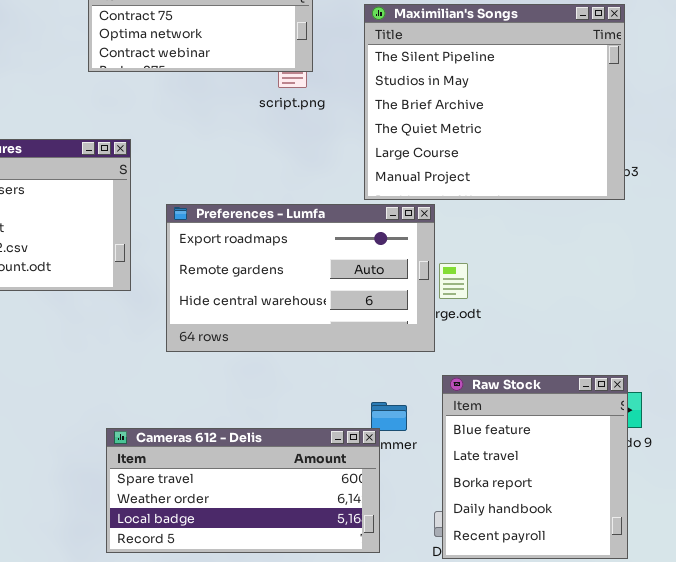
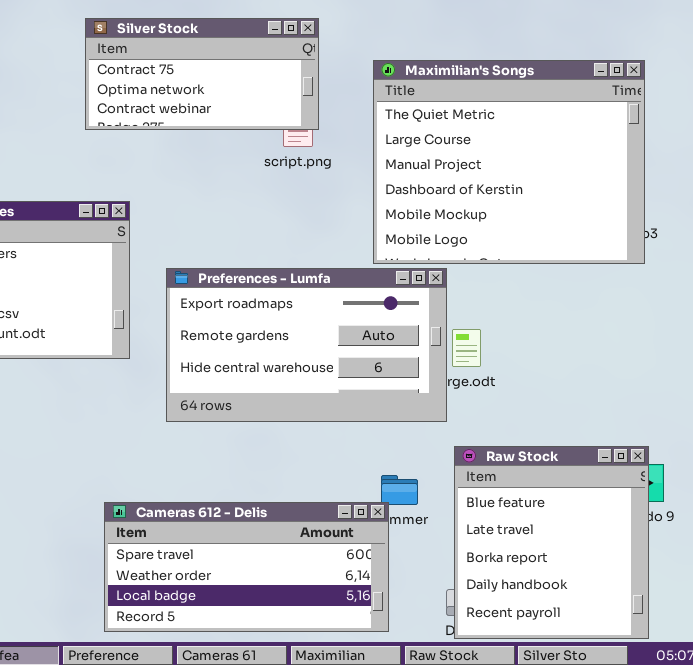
Maximilian's Songs: [364,4,625,200] -> [373,60,645,264], scrolled down 3 rows

